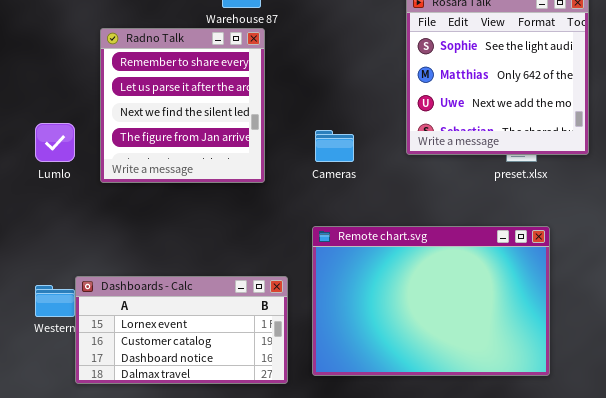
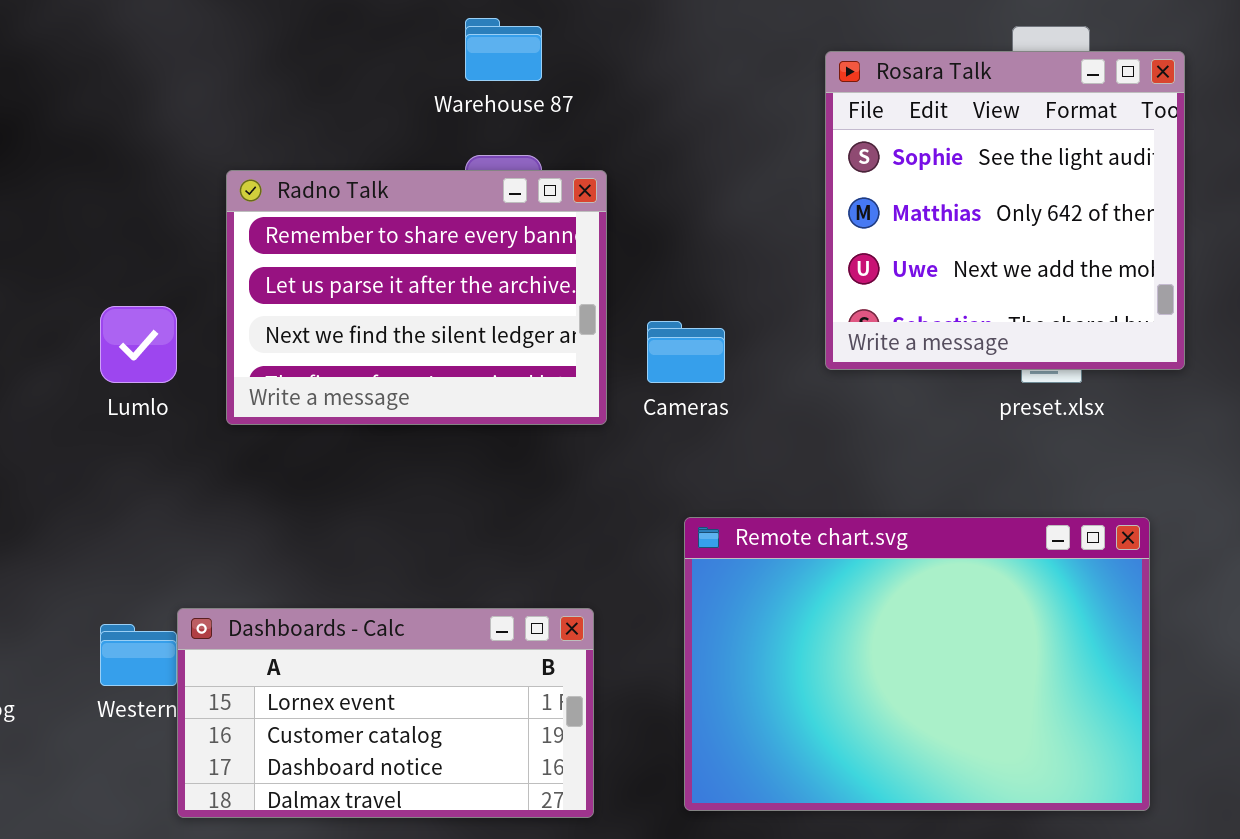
Radno Talk: [100,28,265,183] -> [226,170,607,425], resized
Remote chart.svg: [312,226,550,376] -> [684,517,1150,811], moved

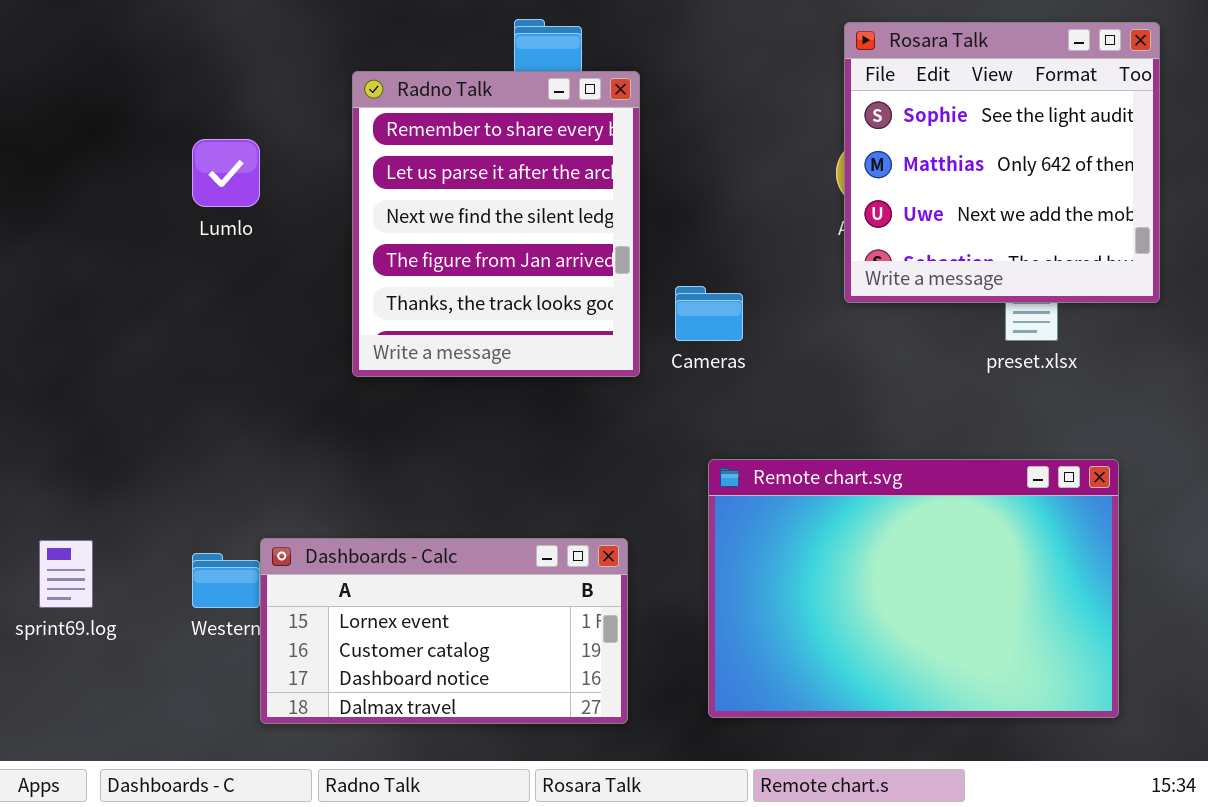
Rosara Talk: [825,51,1185,370] -> [844,22,1160,303], moved
Radno Talk: [226,170,607,425] -> [352,71,640,377], resized
Lumlo: [100,306,177,383] -> [192,139,260,207], moved

